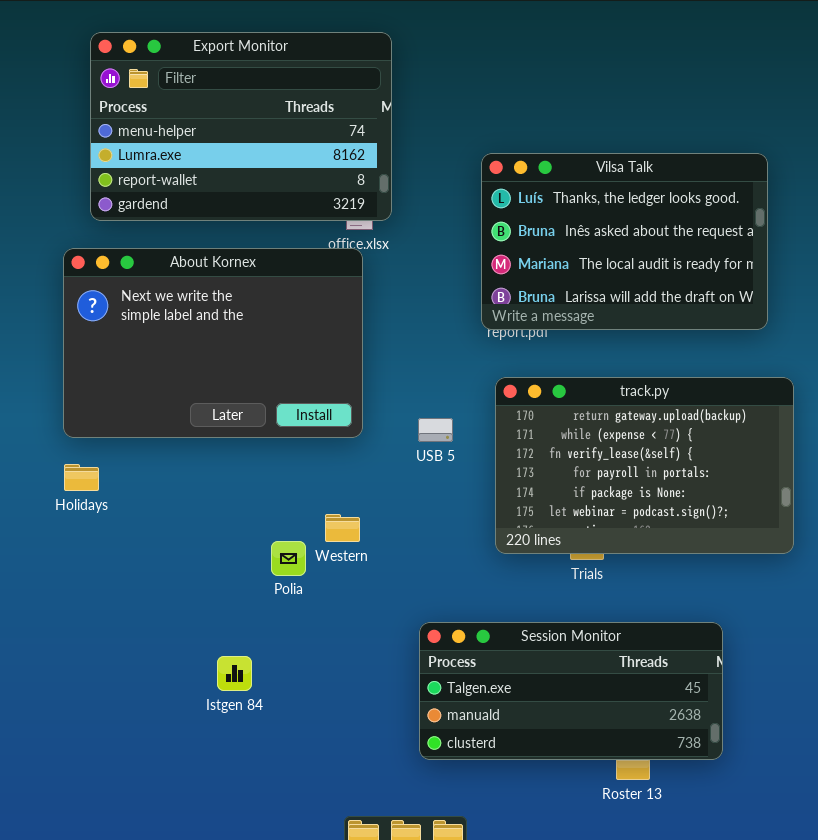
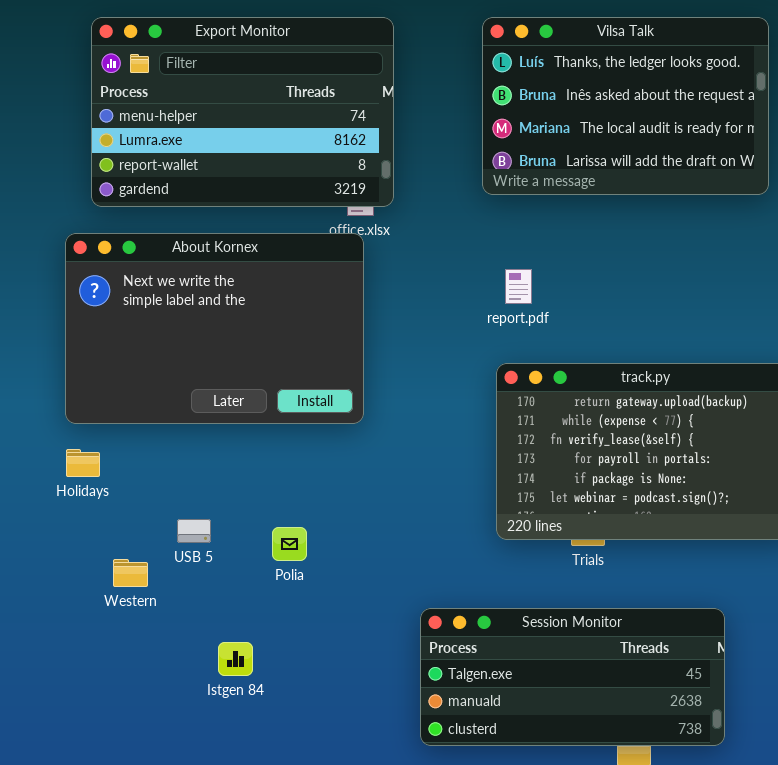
Vilsa Talk: [481,153,768,330] -> [482,17,769,195], moved
USB 5: [418,418,453,442] -> [177,519,211,543], moved
Western: [325,514,360,542] -> [113,559,148,587], moved

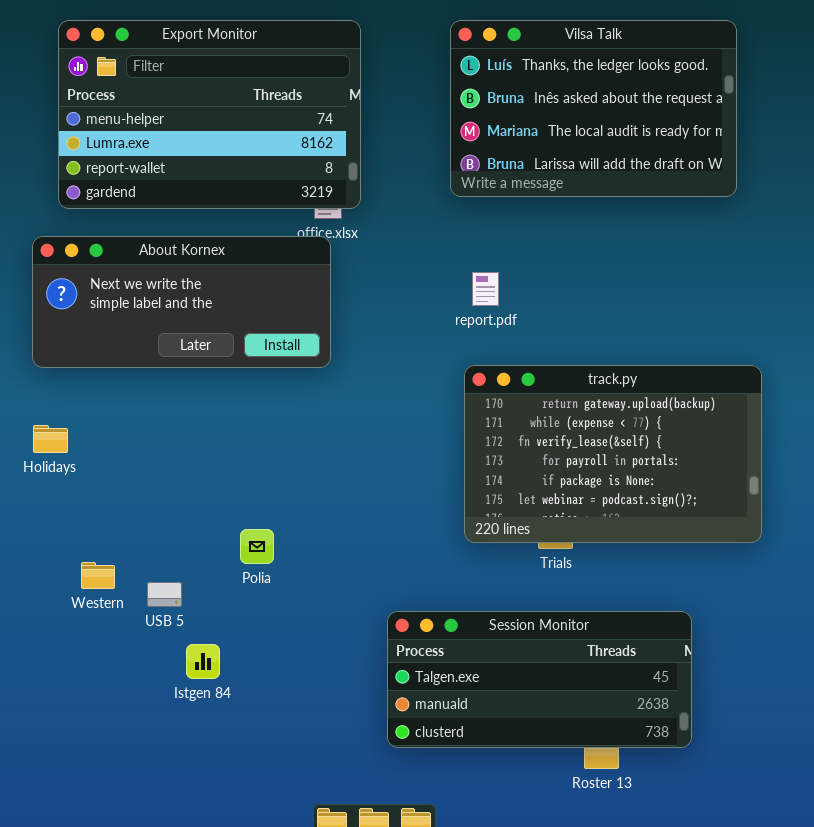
About Kornex: [65,233,364,424] -> [32,236,331,368], resized
Holidays: [66,449,100,477] -> [33,425,68,453], moved
USB 5: [177,519,211,543] -> [147,582,182,607], moved

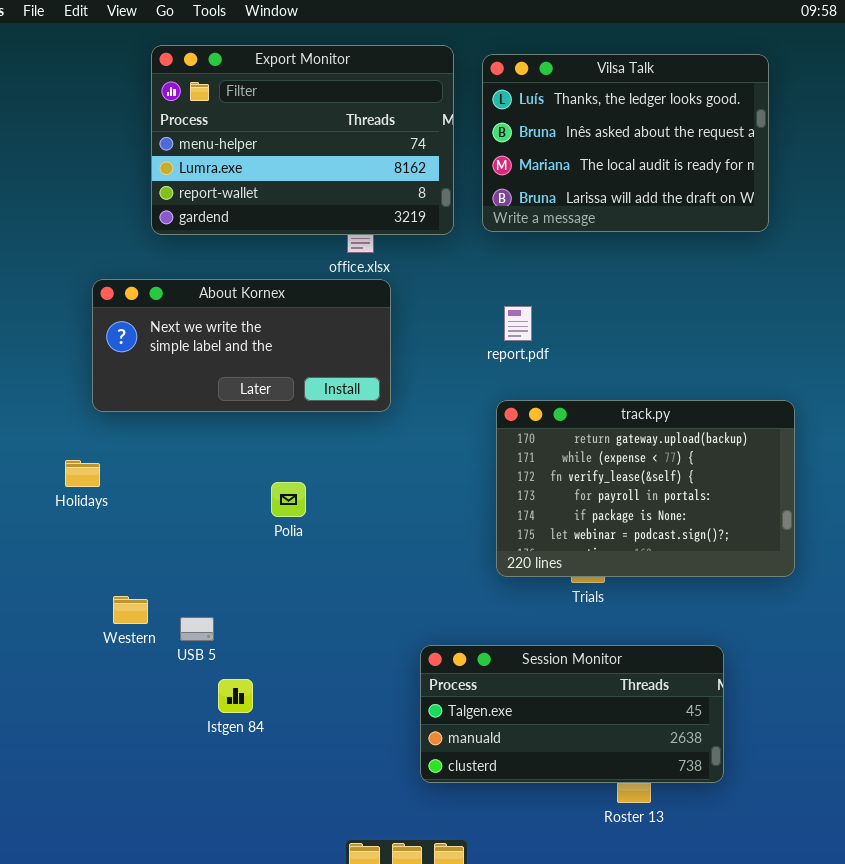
Export Monitor: [58,20,361,209] -> [151,45,454,235], moved
About Kornex: [32,236,331,368] -> [92,279,391,412], moved
Polia: [240,529,274,564] -> [271,482,306,517], moved

